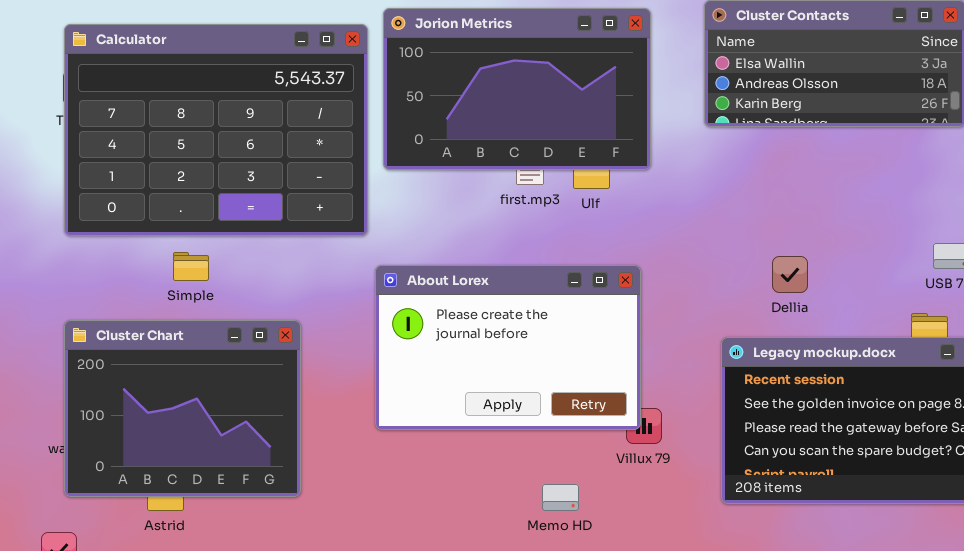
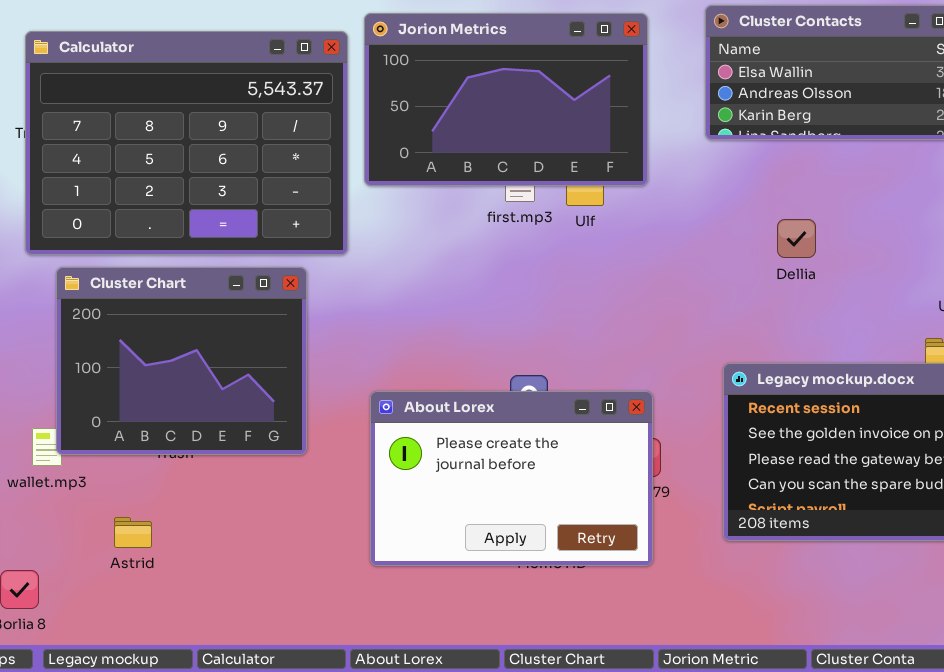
Dellia: [772,256,808,293] -> [777,219,816,258], moved
About Lorex: [375,265,641,430] -> [370,391,653,566], moved
Cluster Chart: [64,320,301,497] -> [56,267,307,455], moved

